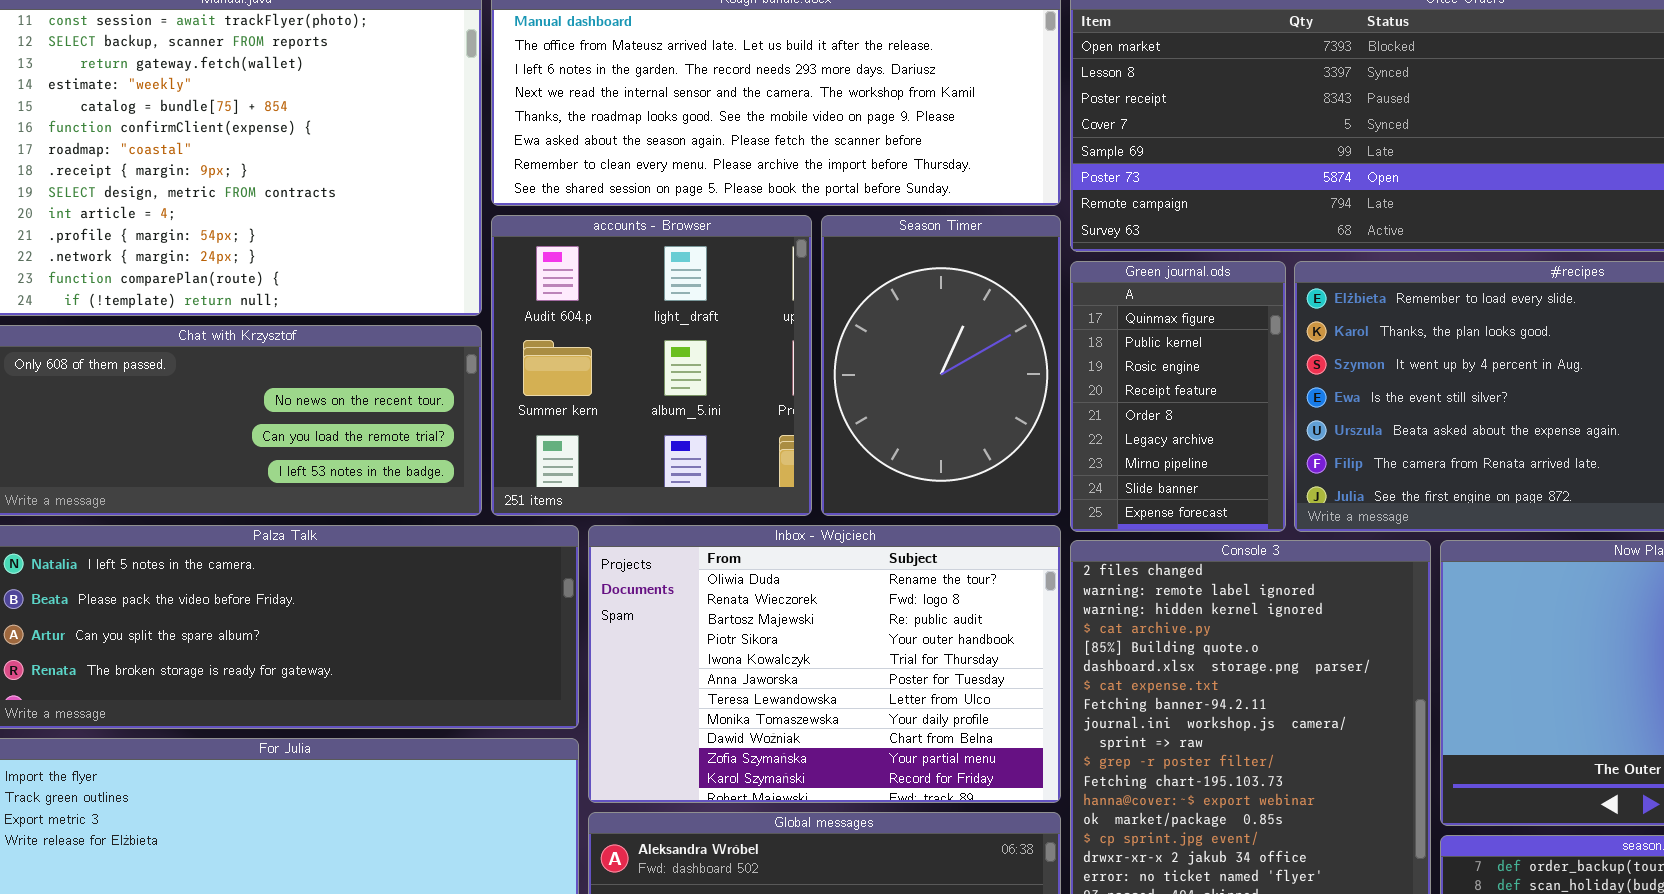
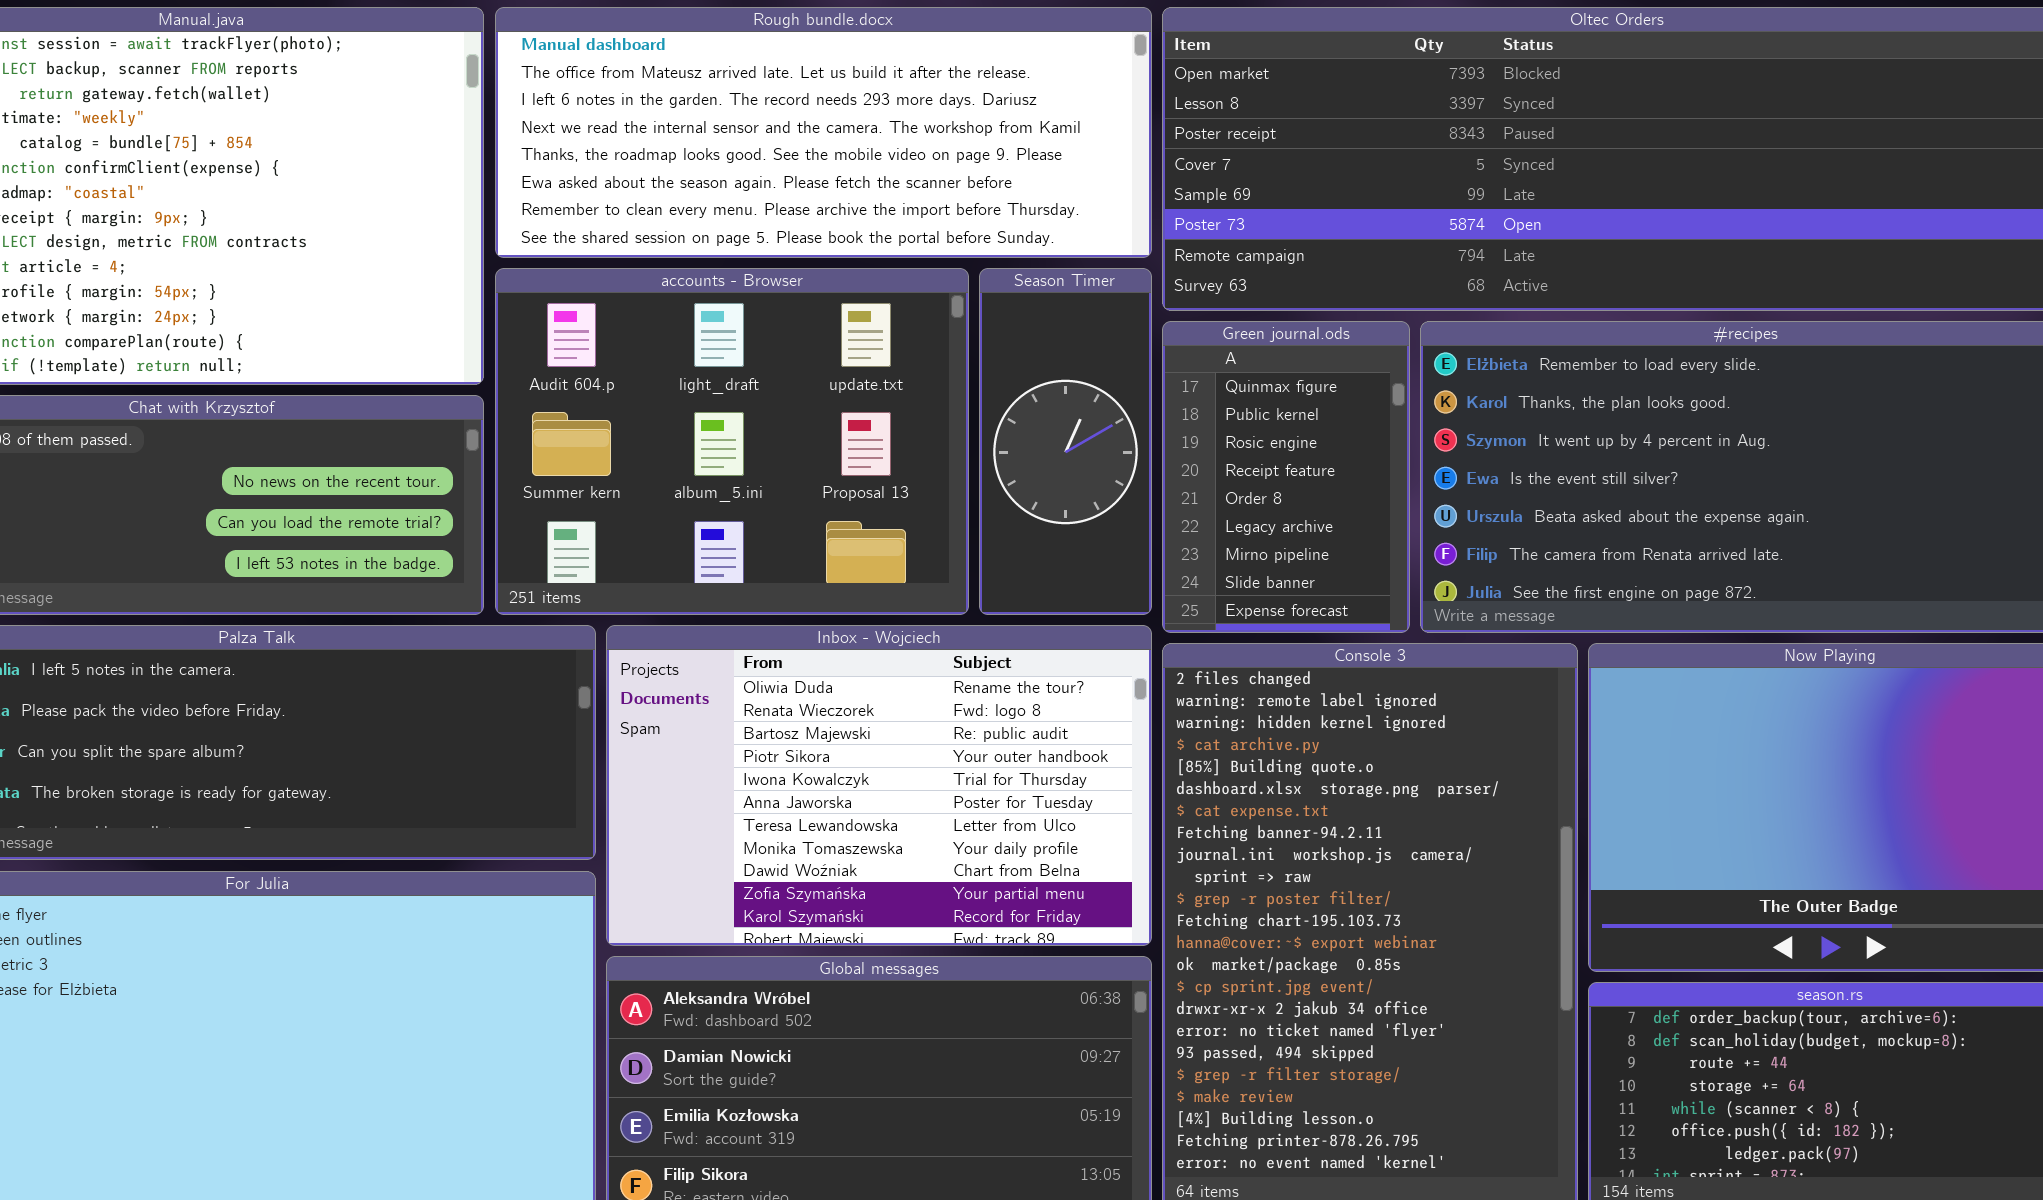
accounts - Browser: [491,215,812,516] -> [495,268,969,615], resized
Season Timer: [821,215,1061,516] -> [979,268,1152,615], resized

